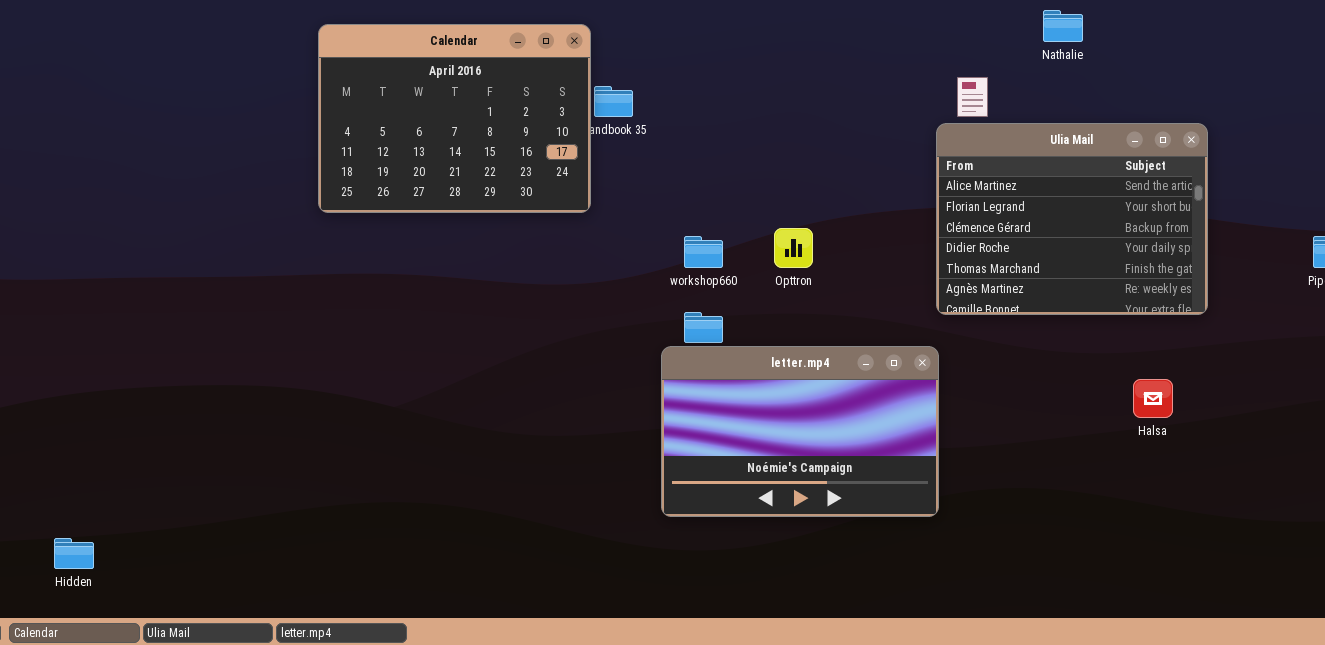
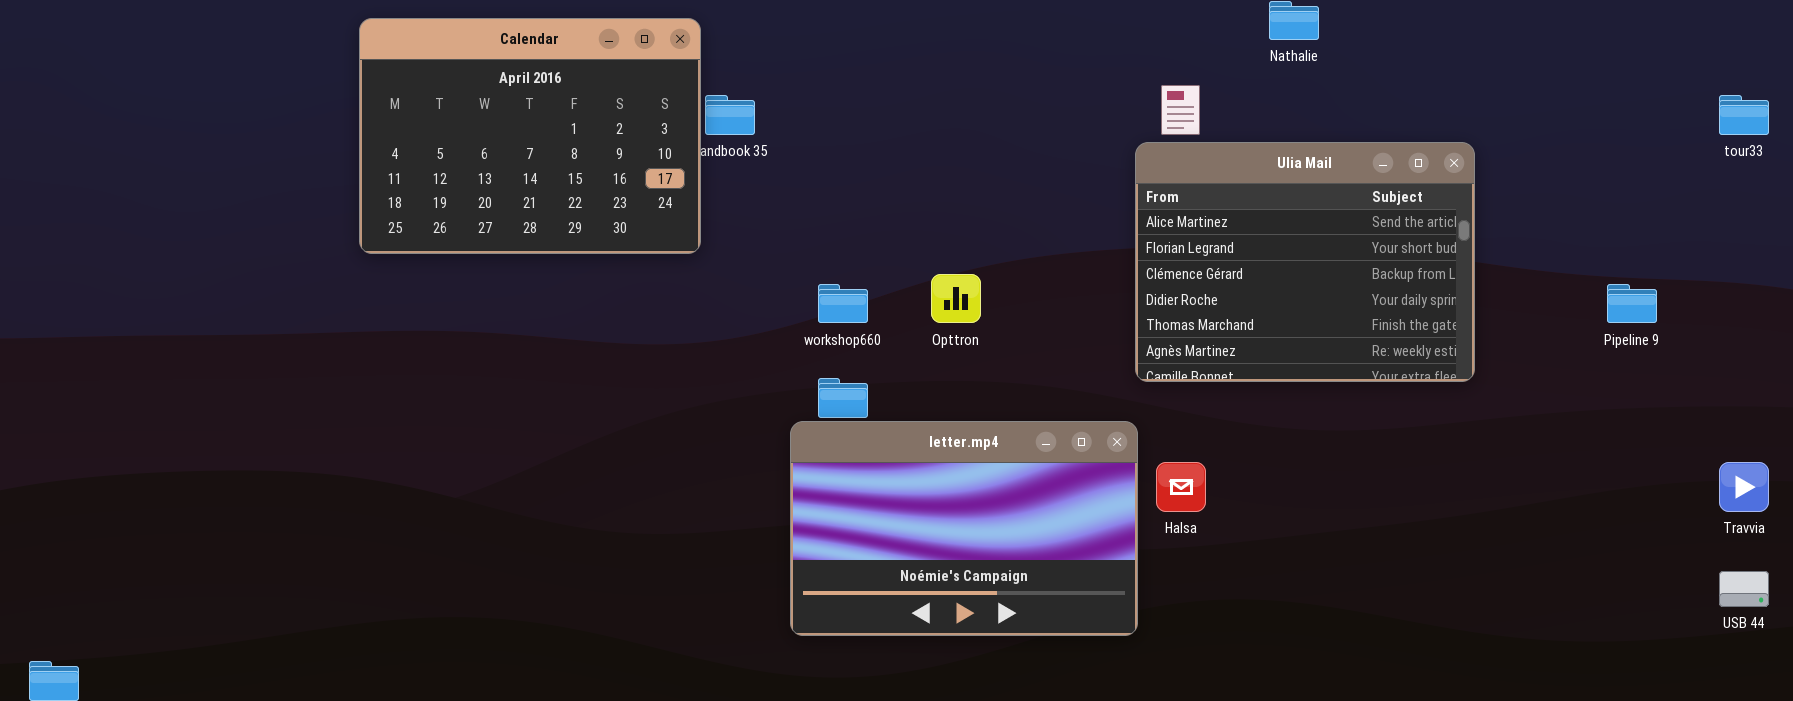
Halsa: [1133,379,1173,418] -> [1156,462,1206,512], moved

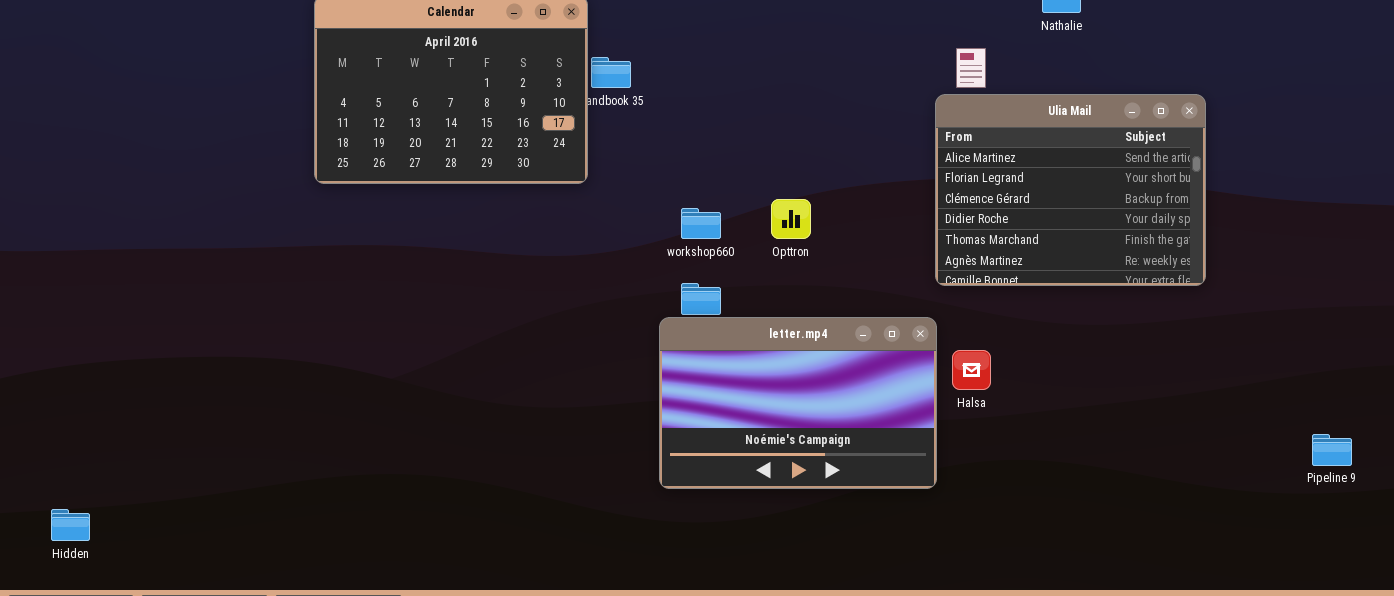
Pipeline 9: [1607,284,1657,323] -> [1312,434,1352,466], moved

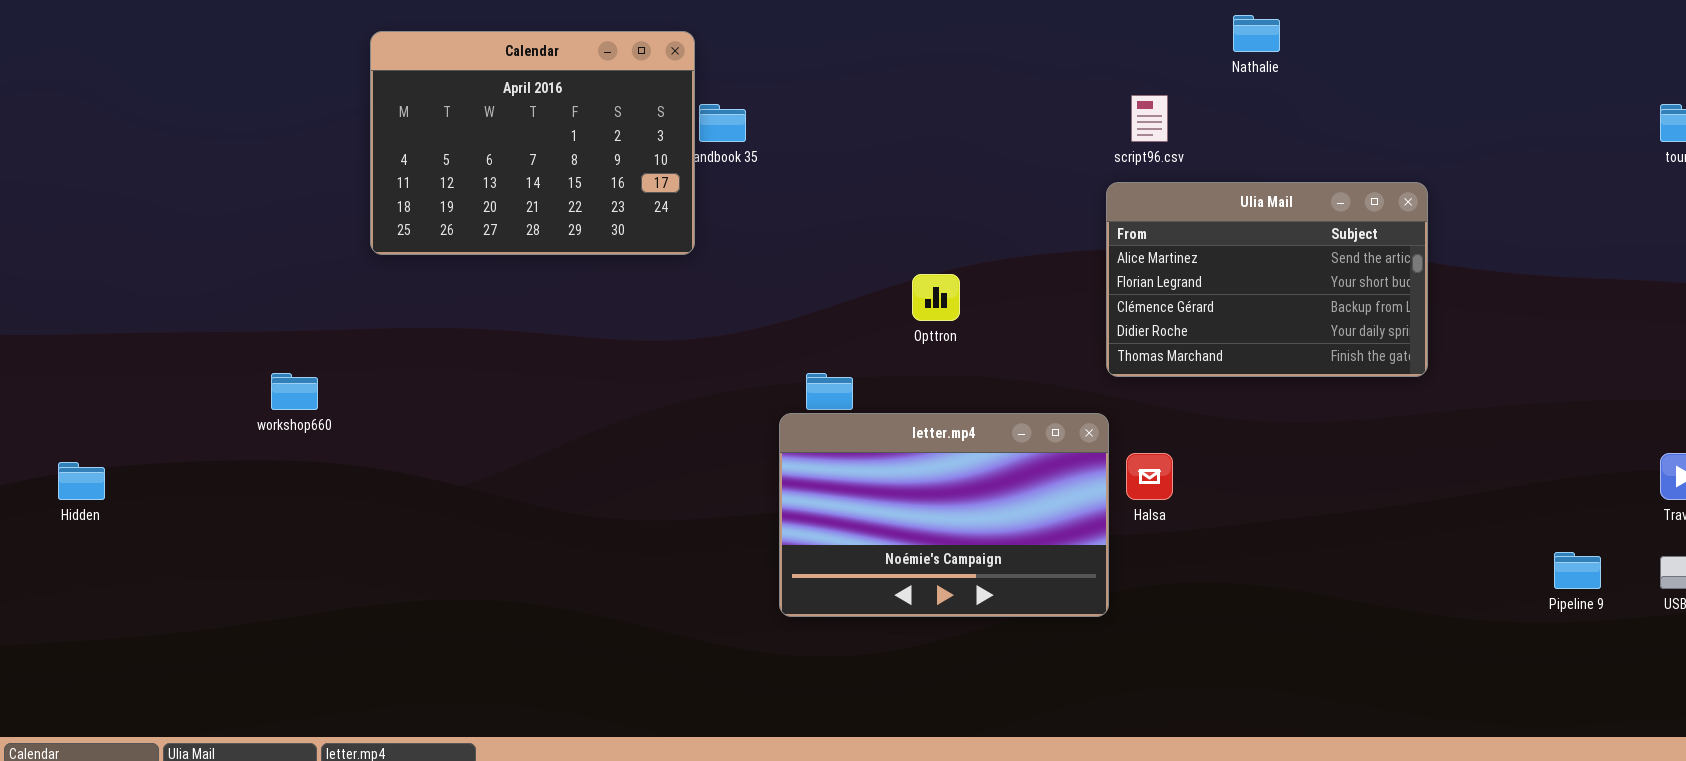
Ulia Mail: [935,94,1206,286] -> [1106,182,1428,377], resized
workshop660: [681,208,721,239] -> [271,373,318,410], moved
Hidden: [51,509,90,541] -> [58,462,105,500], moved

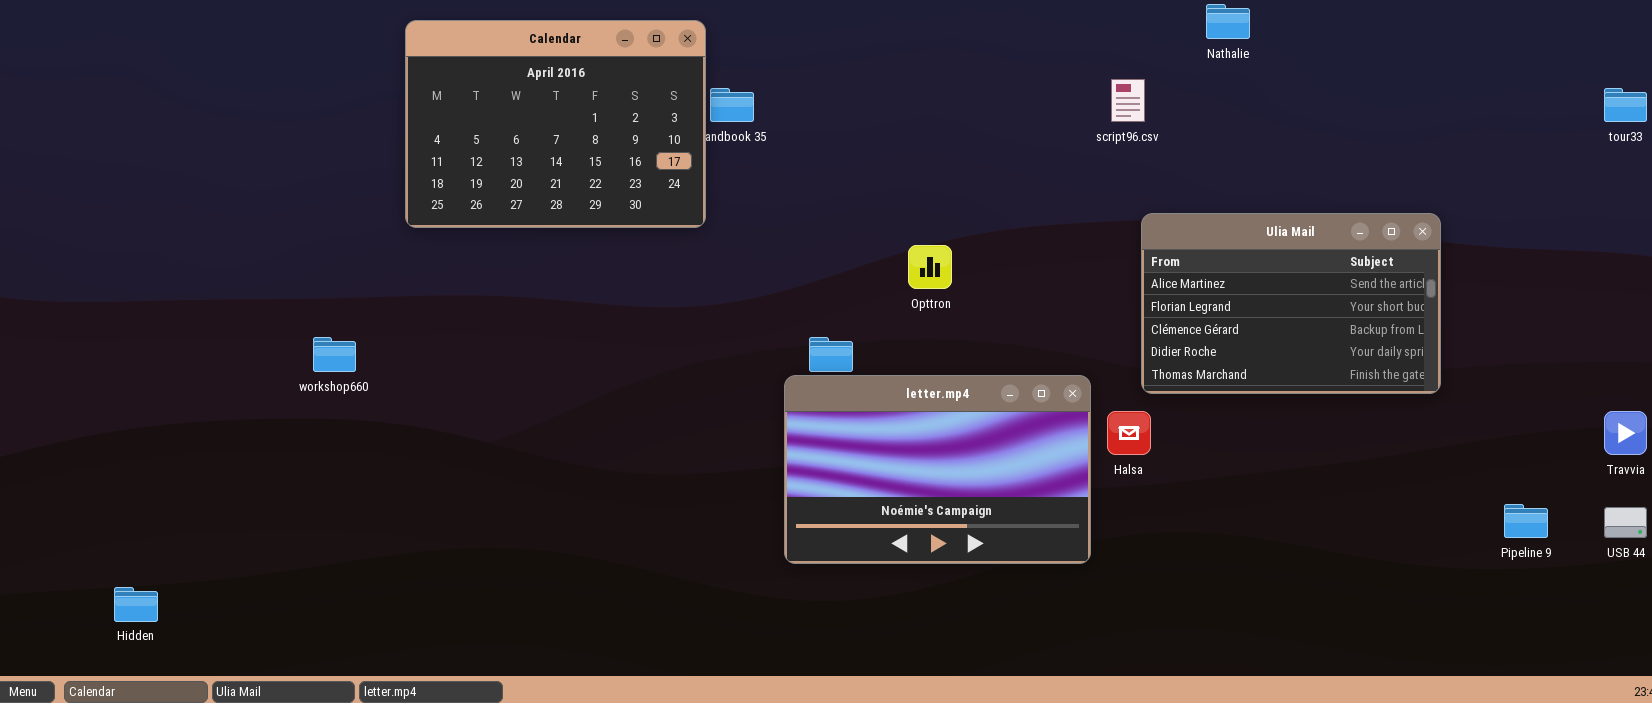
Ulia Mail: [1106,182,1428,377] -> [1141,213,1441,394], moved
Hidden: [58,462,105,500] -> [114,587,158,622], moved

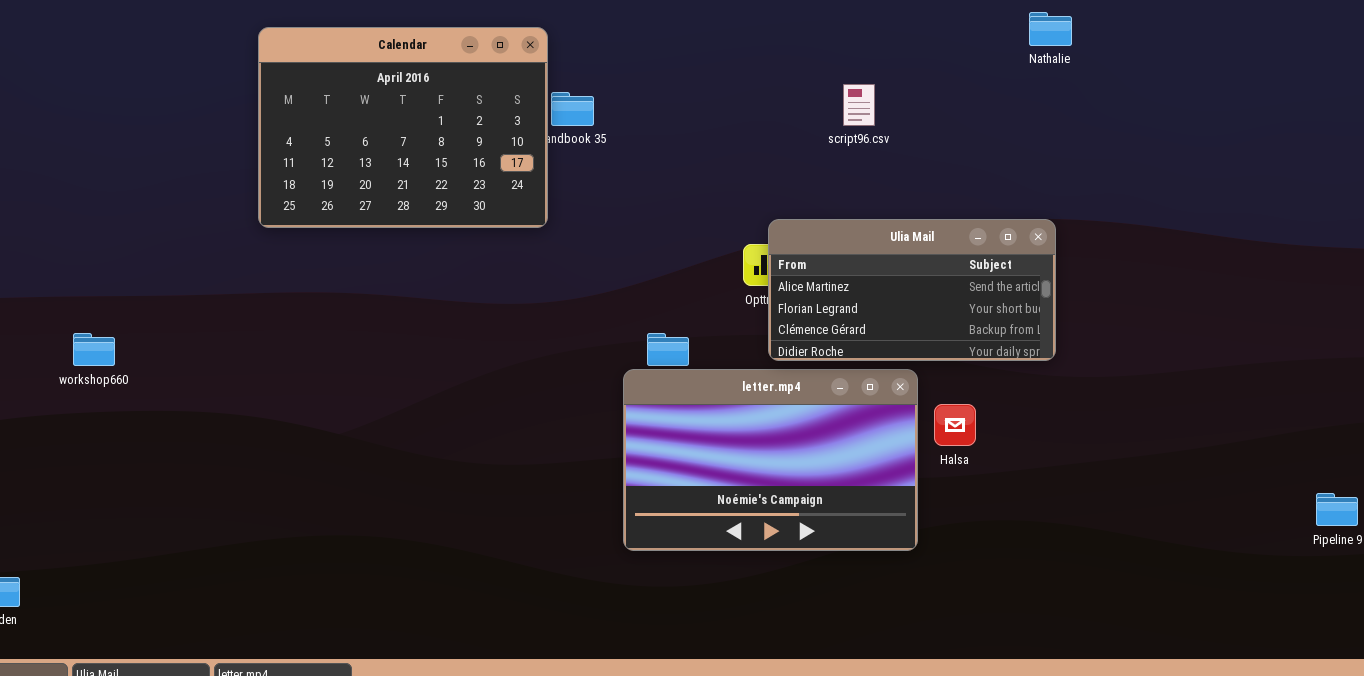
script96.csv: [1111,79,1145,122] -> [843,84,875,126], moved
Ulia Mail: [1141,213,1441,394] -> [768,219,1056,361], moved, resized
workshop660: [313,337,356,372] -> [73,333,115,366], moved

